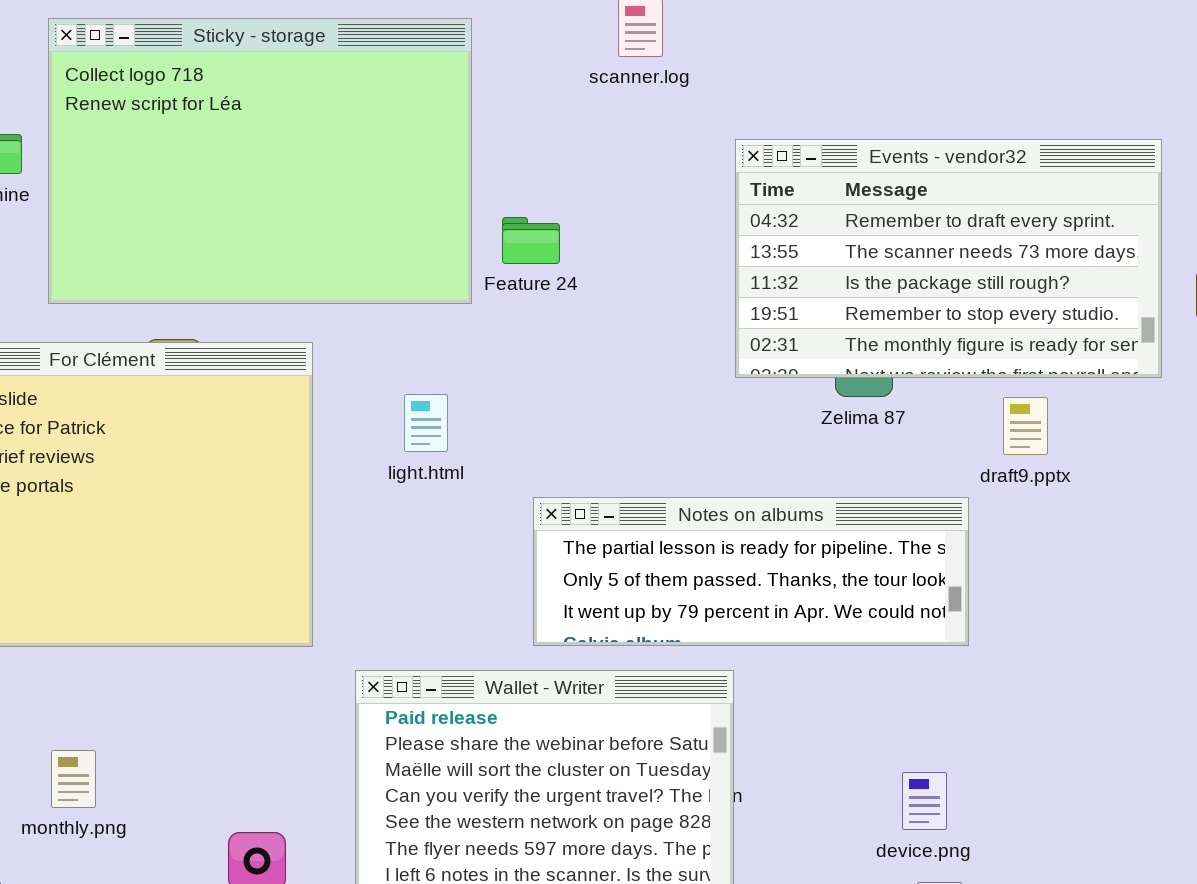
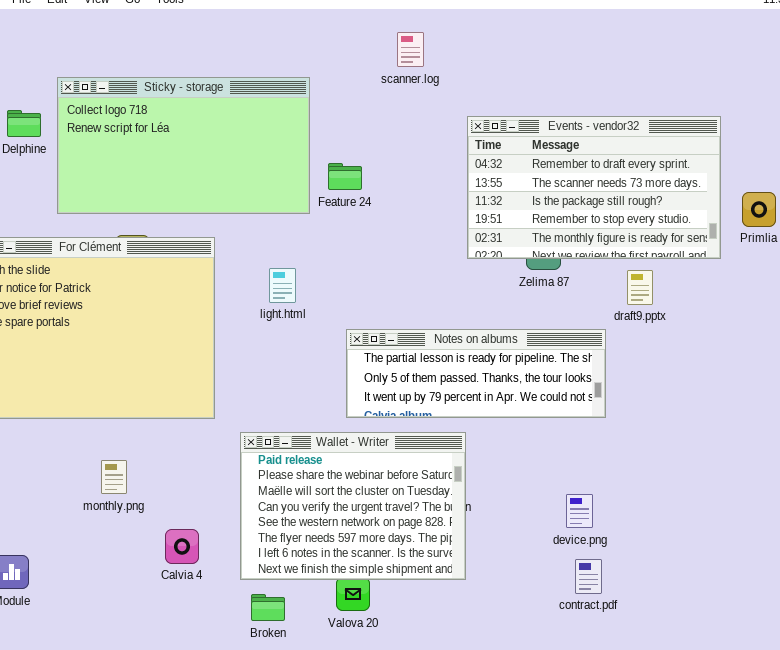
Sticky - storage: [48,18,472,304] -> [57,77,310,214], resized
monthly.png: [51,750,96,808] -> [101,460,127,494], moved

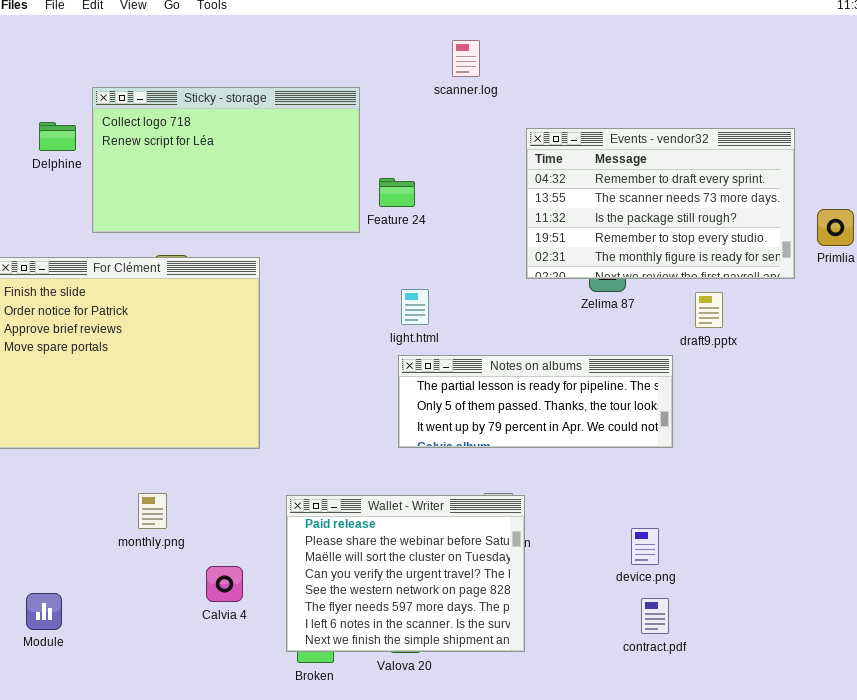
light.html: [269,268,296,303] -> [401,289,429,325], moved
Wallet - Writer: [240,432,466,580] -> [286,495,525,652], moved

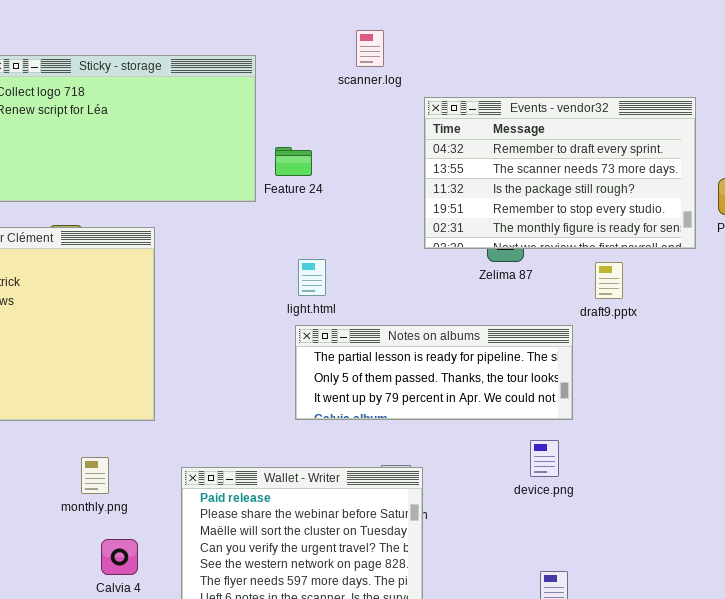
scanner.log: [452,40,480,77] -> [356,30,384,67], moved
monthly.png: [138,493,167,529] -> [81,457,109,494], moved
device.png: [631,528,659,565] -> [530,440,559,477], moved

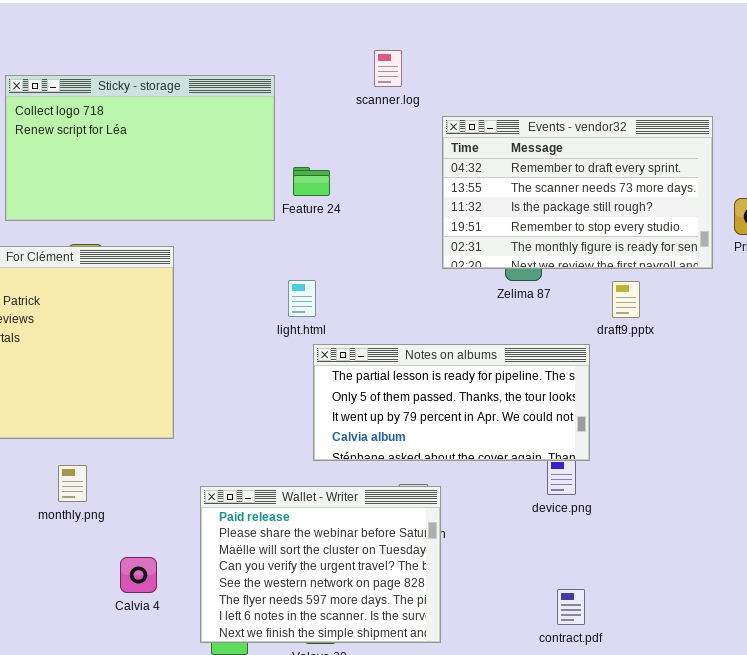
light.html: [298,259,326,296] -> [288,280,316,317], moved
Notes on albums: [295,325,573,420] -> [313,344,590,461], resized
monthly.png: [81,457,109,494] -> [58,465,87,502], moved

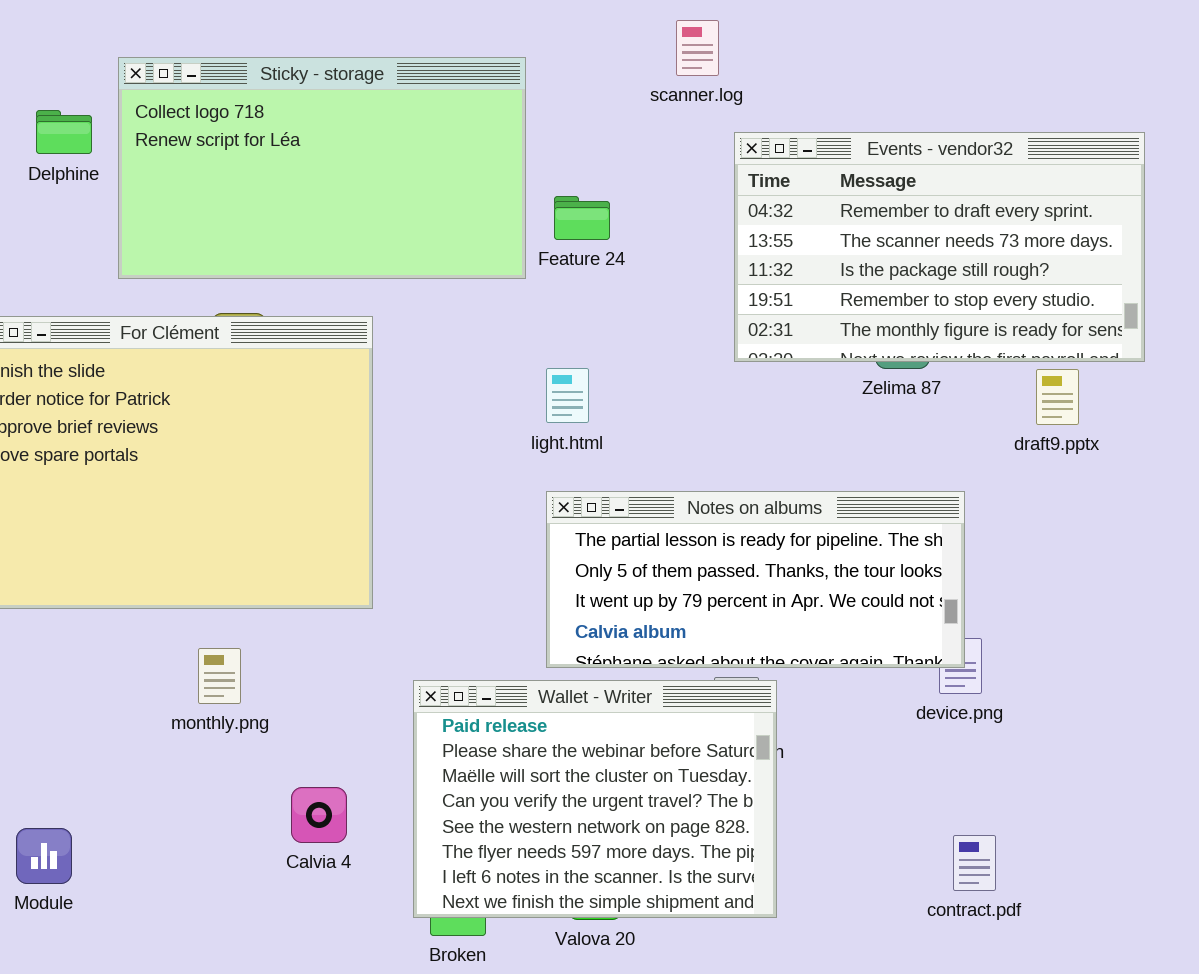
Events - vendor32: [442,116,713,269] -> [734,132,1145,362], moved
Notes on albums: [313,344,590,461] -> [546,491,965,668], moved

